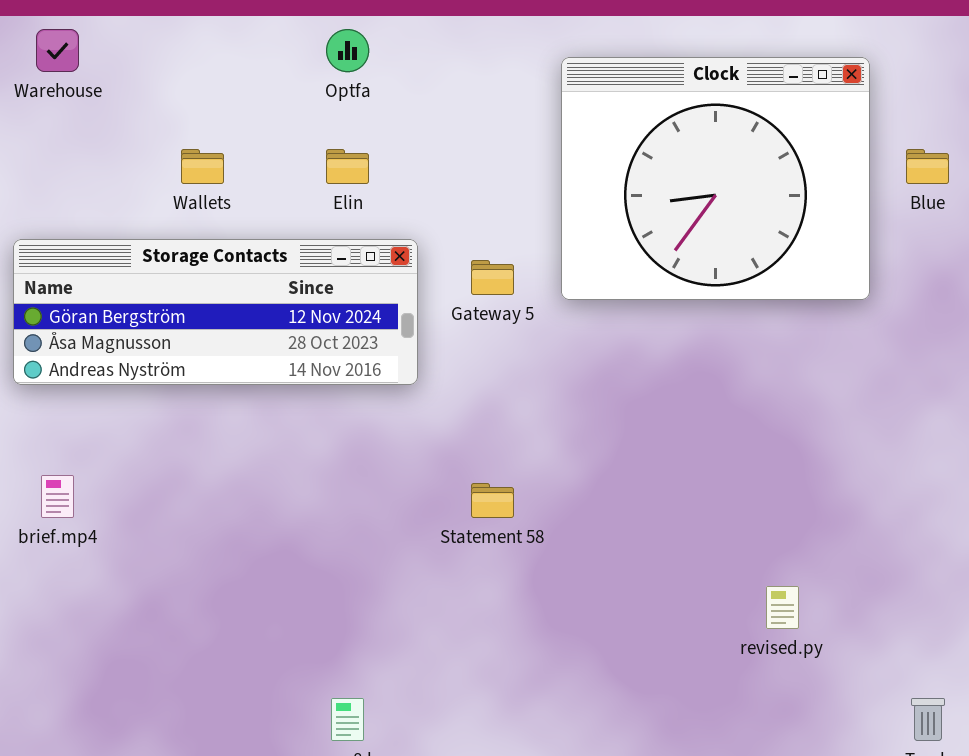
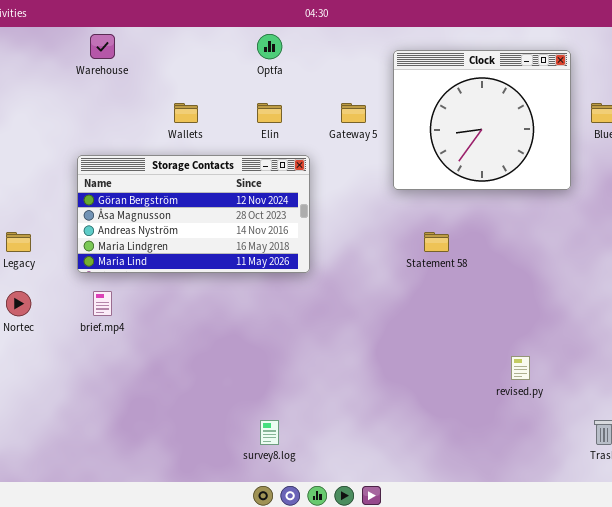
Storage Contacts: [13,239,418,385] -> [77,155,310,273], resized
Gateway 5: [471,260,514,295] -> [341,103,366,123], moved
Statement 58: [471,483,514,518] -> [424,232,449,252], moved

